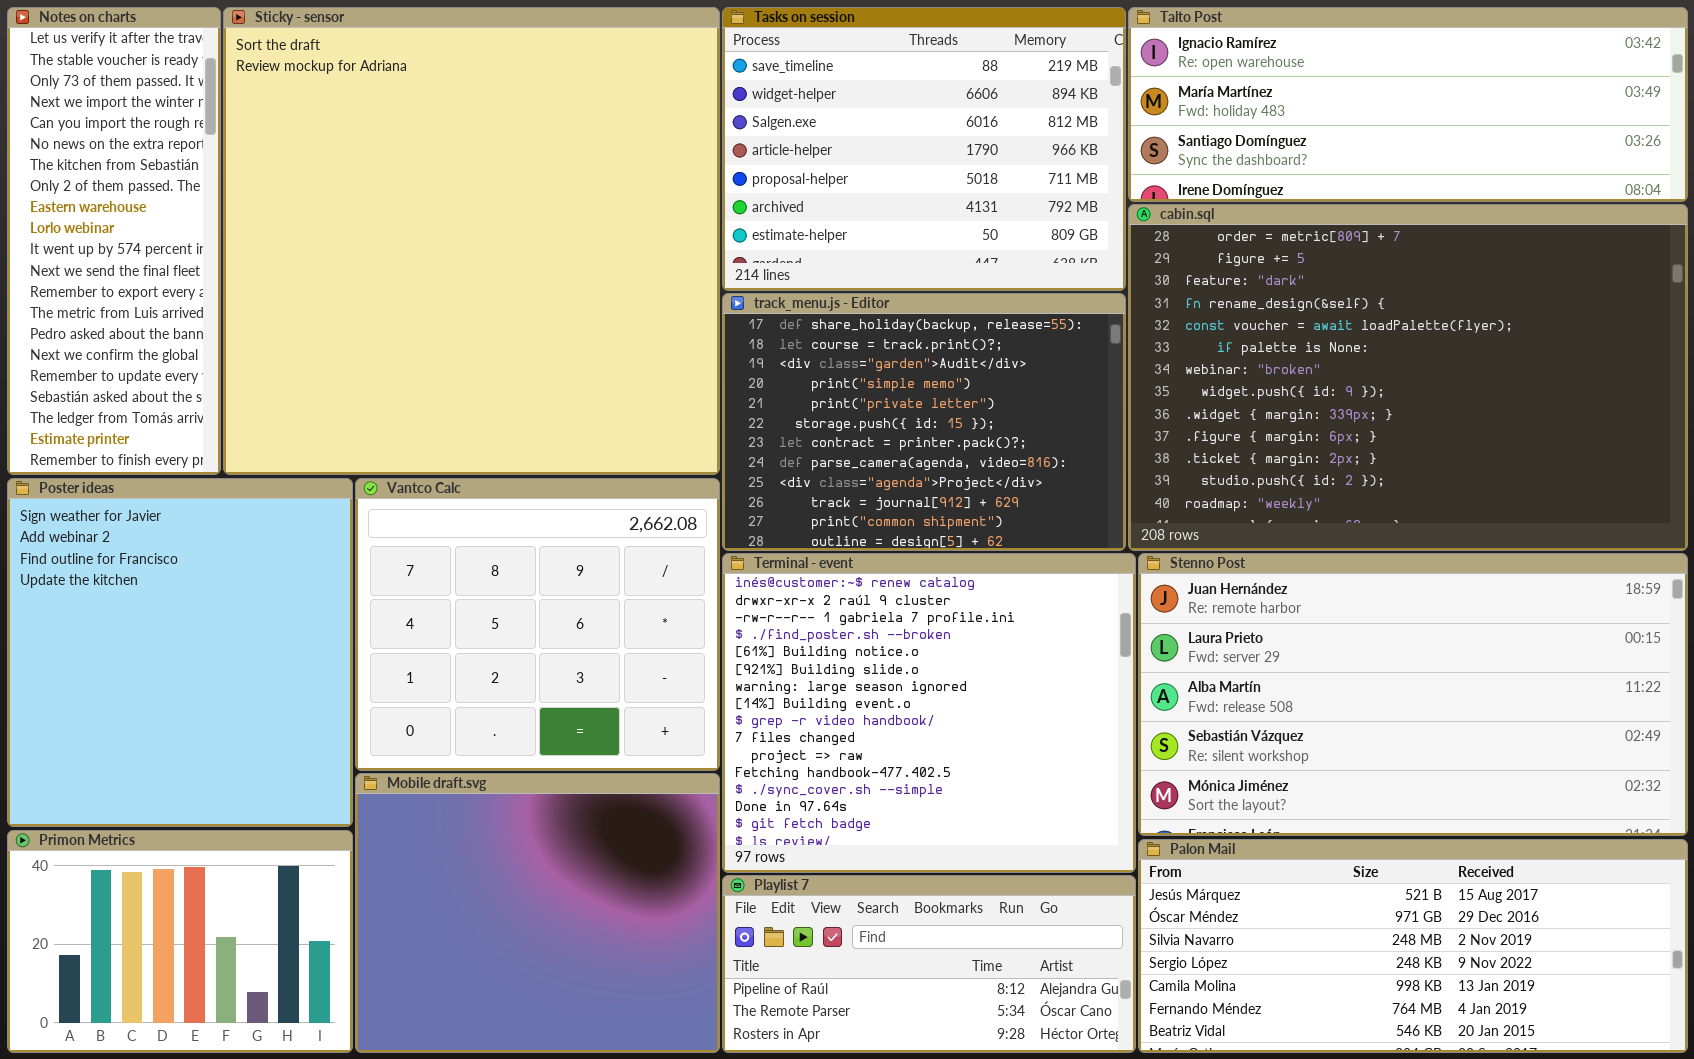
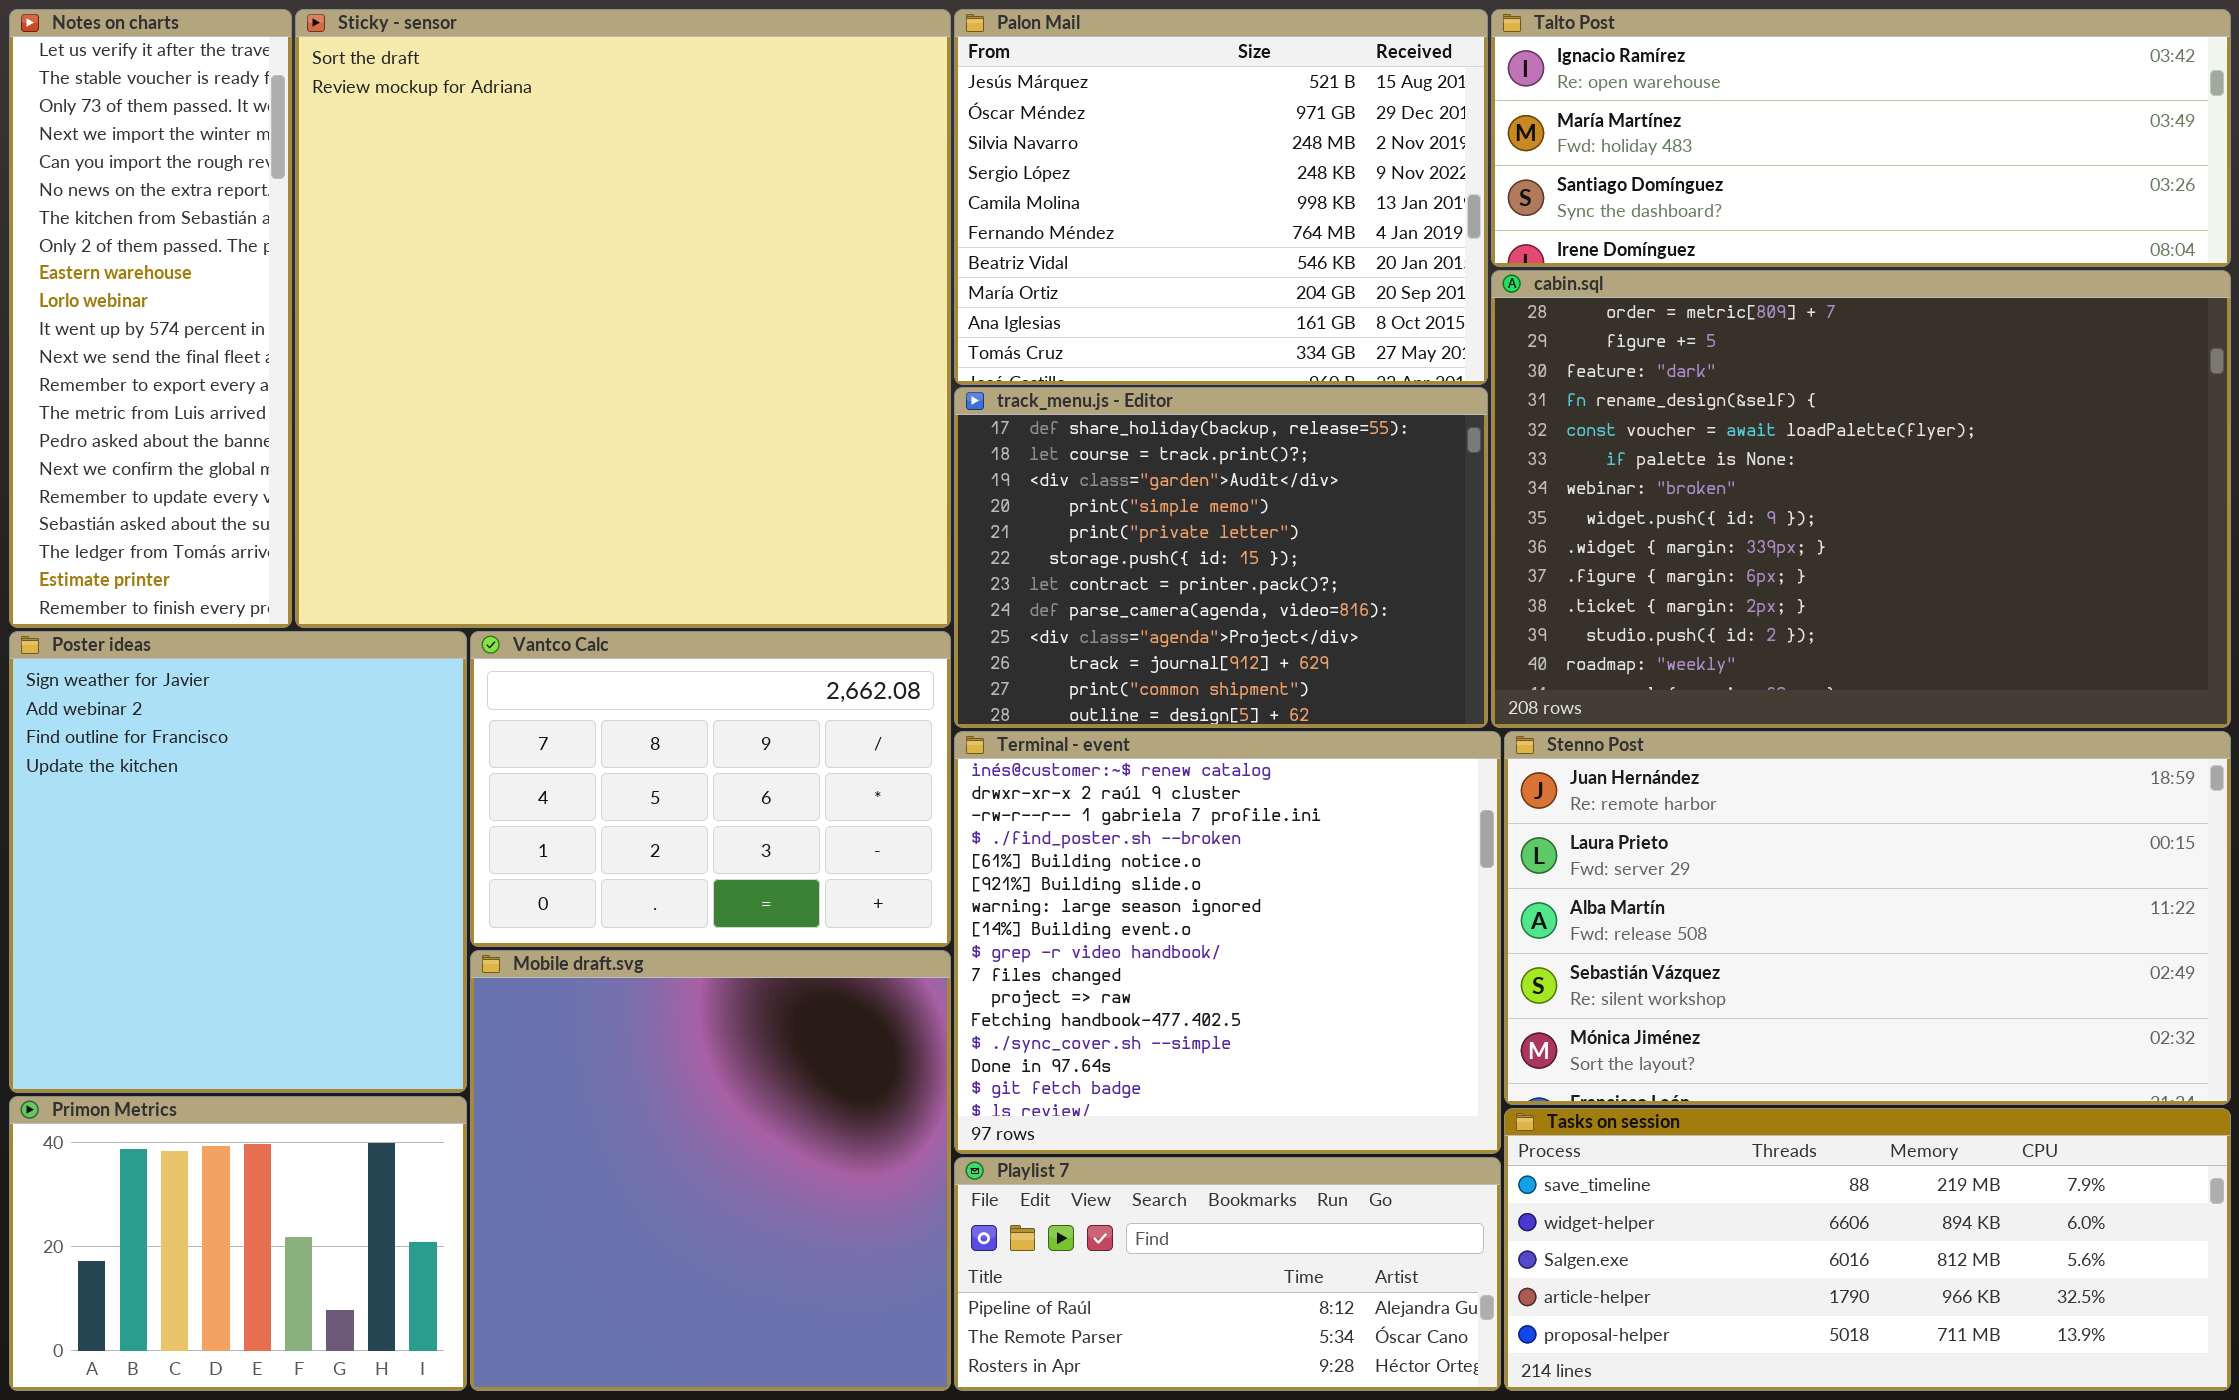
Tasks on session: [722,7,1126,291] -> [1504,1108,2231,1391], moved, resized
Vantco Calc: [355,478,720,771] -> [470,631,951,947], resized
Mobile draft.svg: [355,773,720,1053] -> [470,950,951,1391], resized
Palon Mail: [1138,839,1688,1053] -> [954,9,1488,385], moved, resized

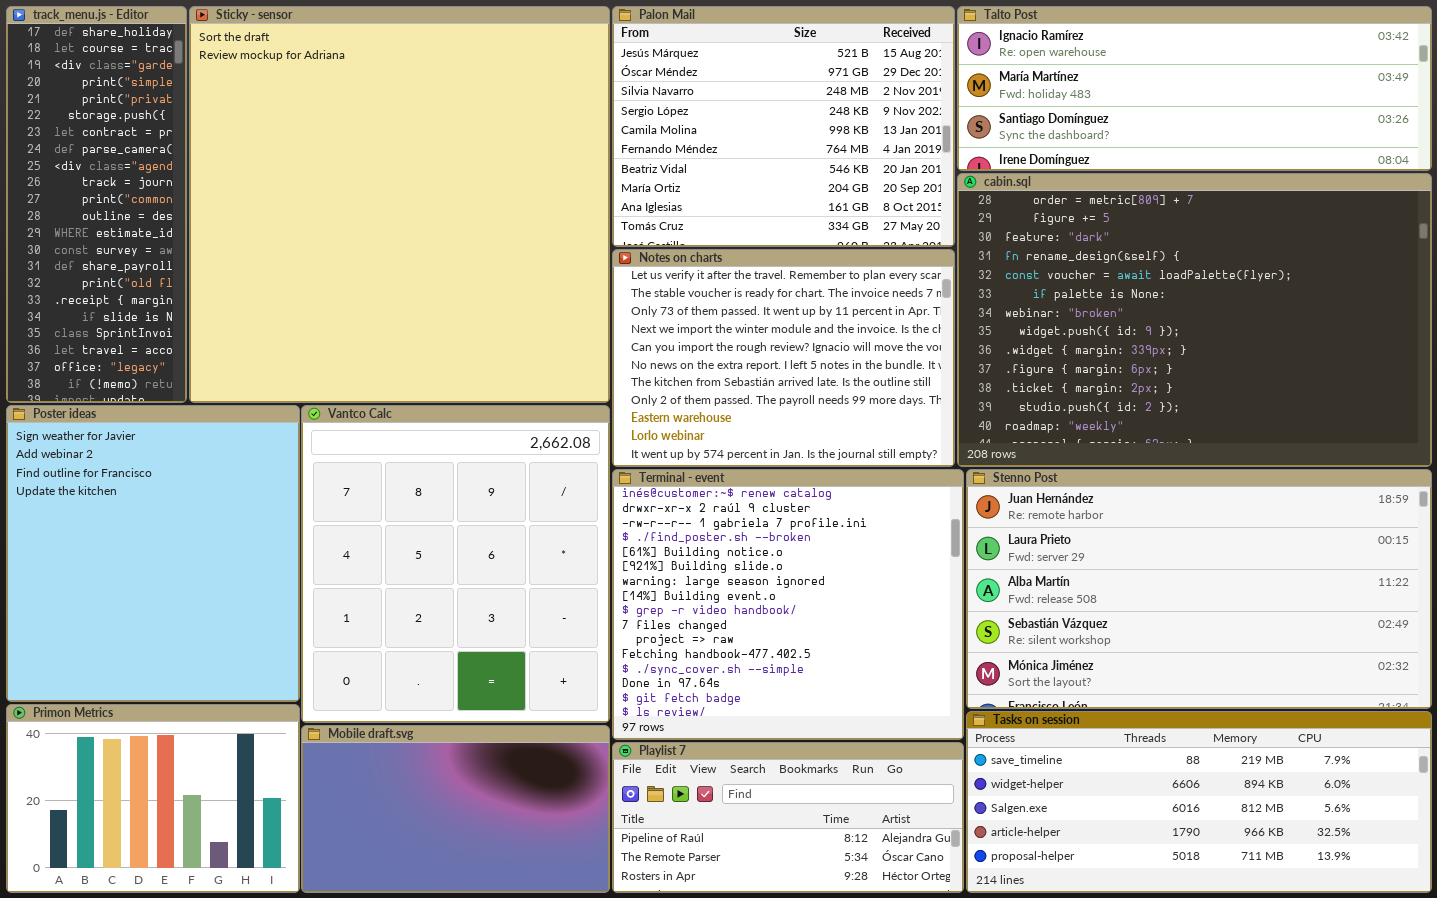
Notes on charts: [9,9,292,628] -> [612,249,955,467], moved, resized
track_menu.js - Editor: [954,387,1488,728] -> [6,6,187,403], moved, resized
Vantco Calc: [470,631,951,947] -> [301,405,610,723], resized
Mobile draft.svg: [470,950,951,1391] -> [301,725,610,893], resized

